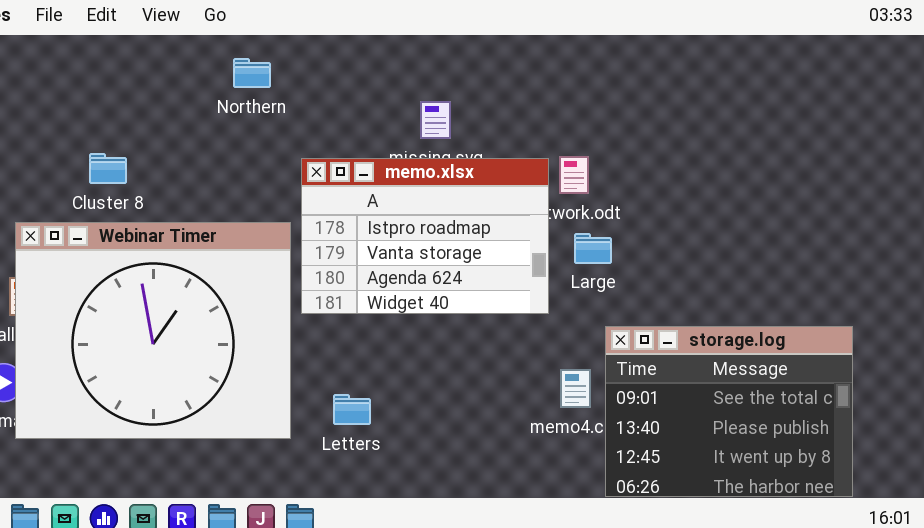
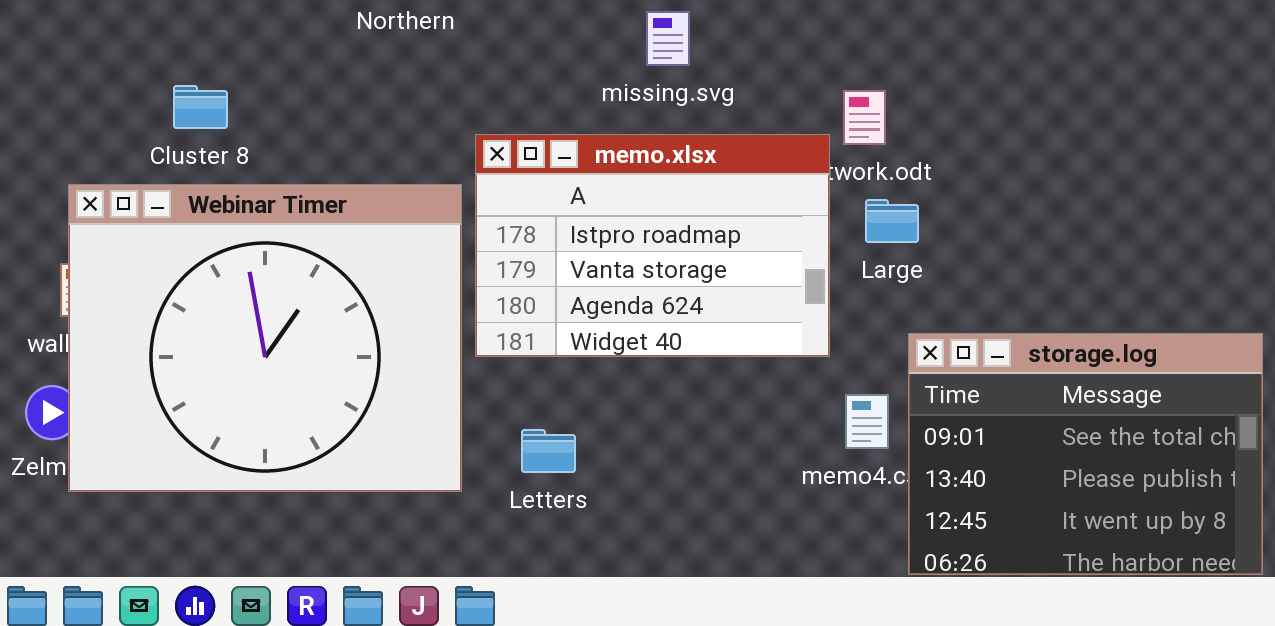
memo.xlsx: [301,158,549,314] -> [475,134,830,357], moved

